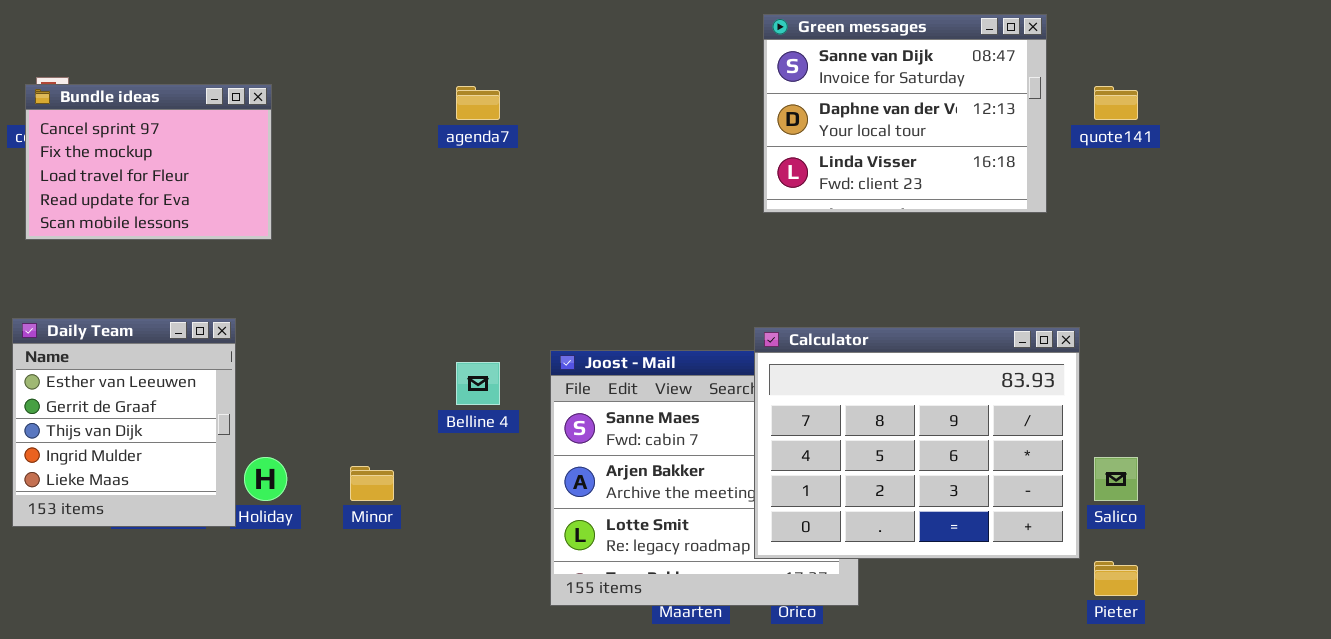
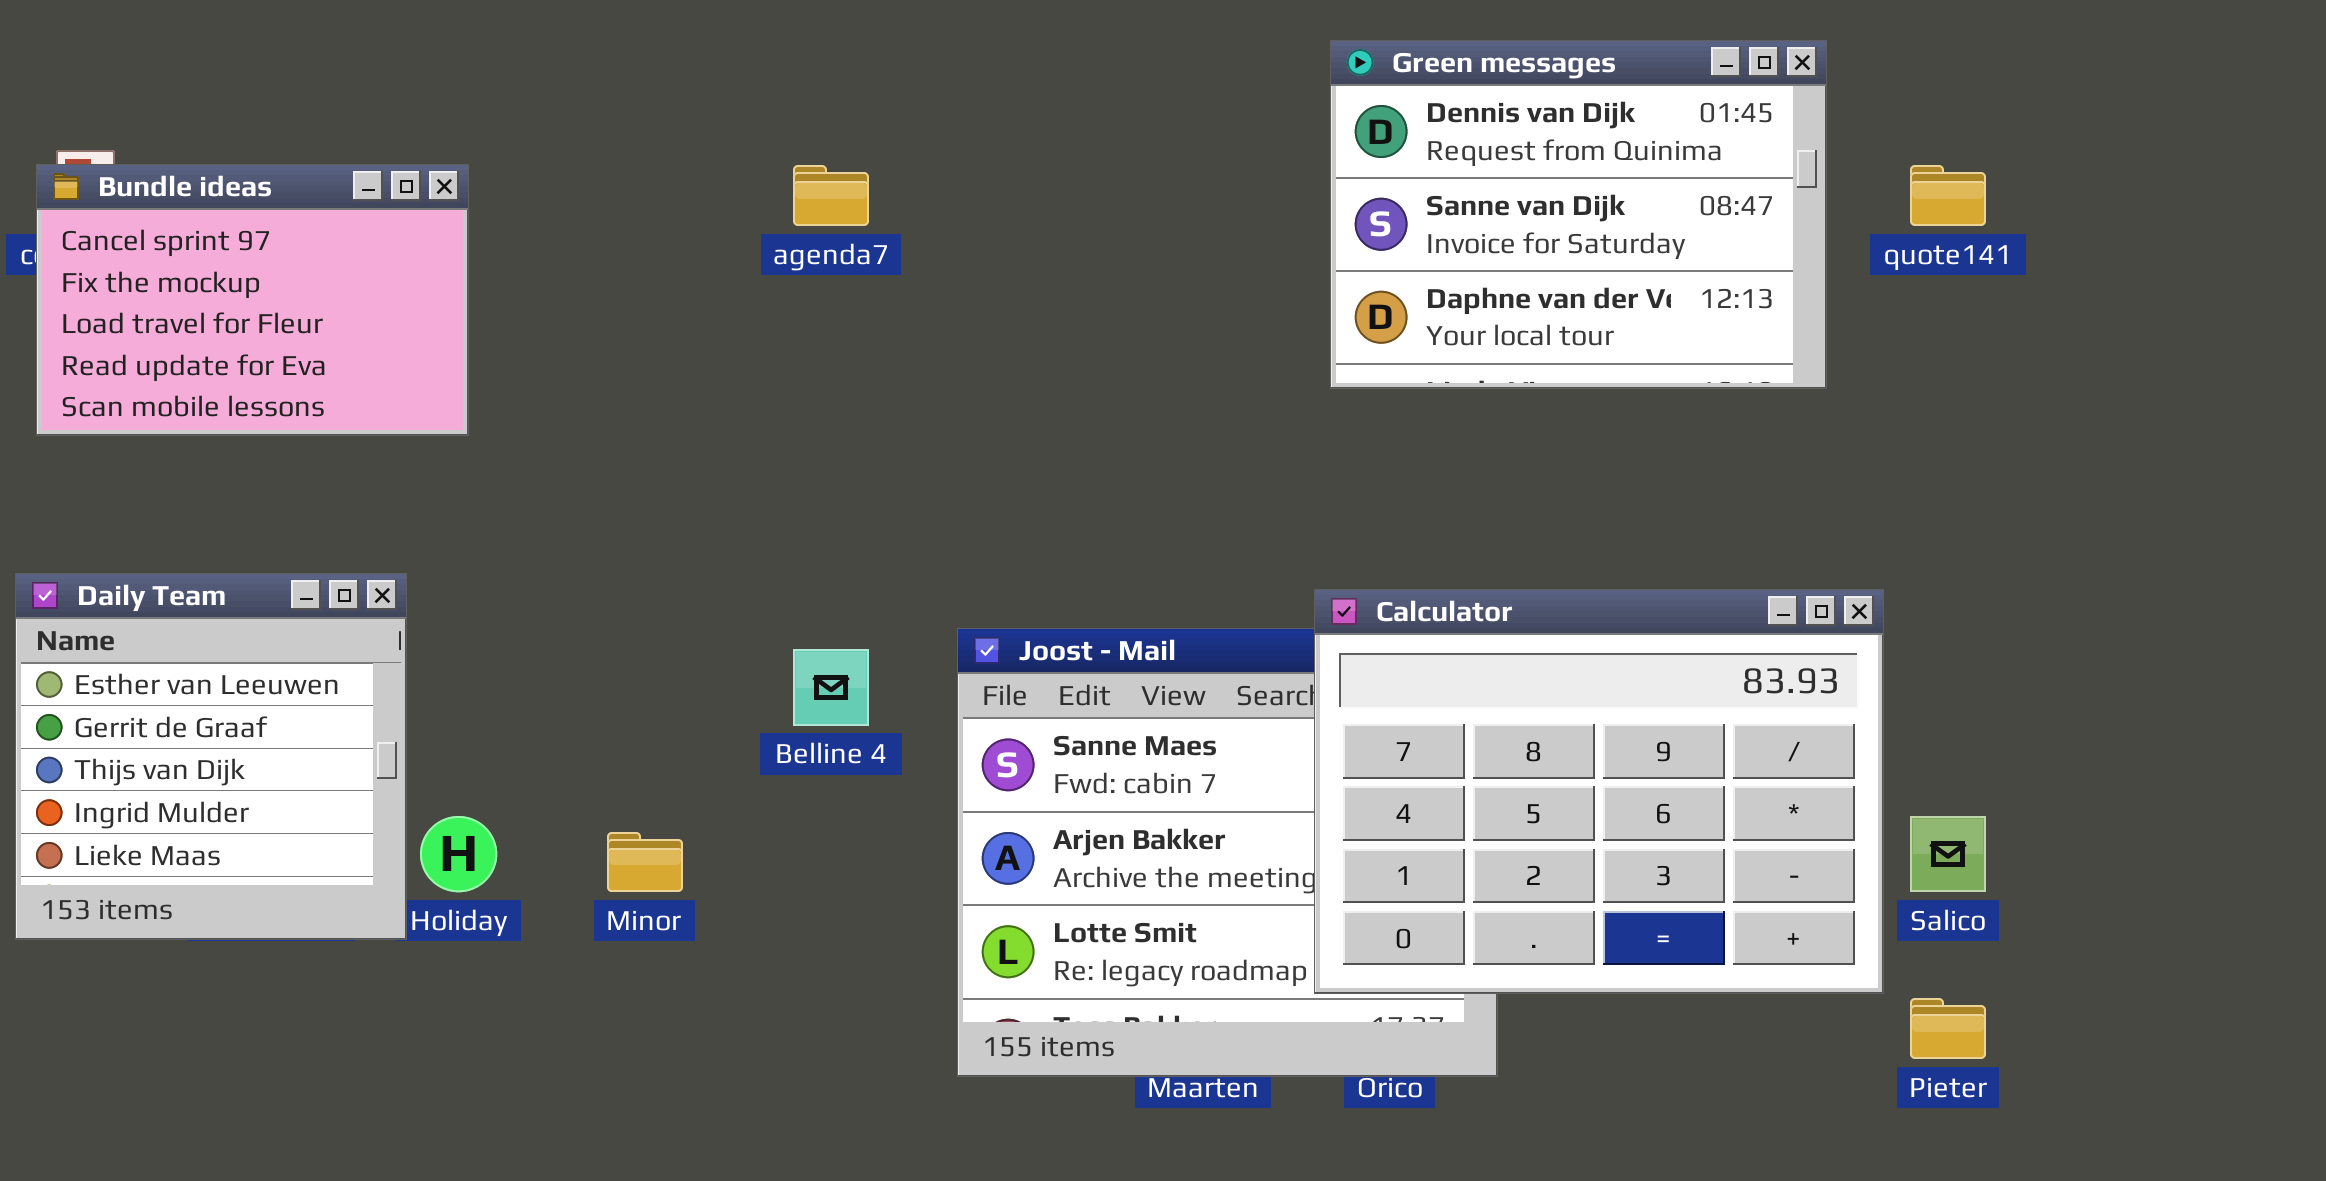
Green messages: [763,14,1047,213] -> [1330,40,1827,389], scrolled up 1 row

